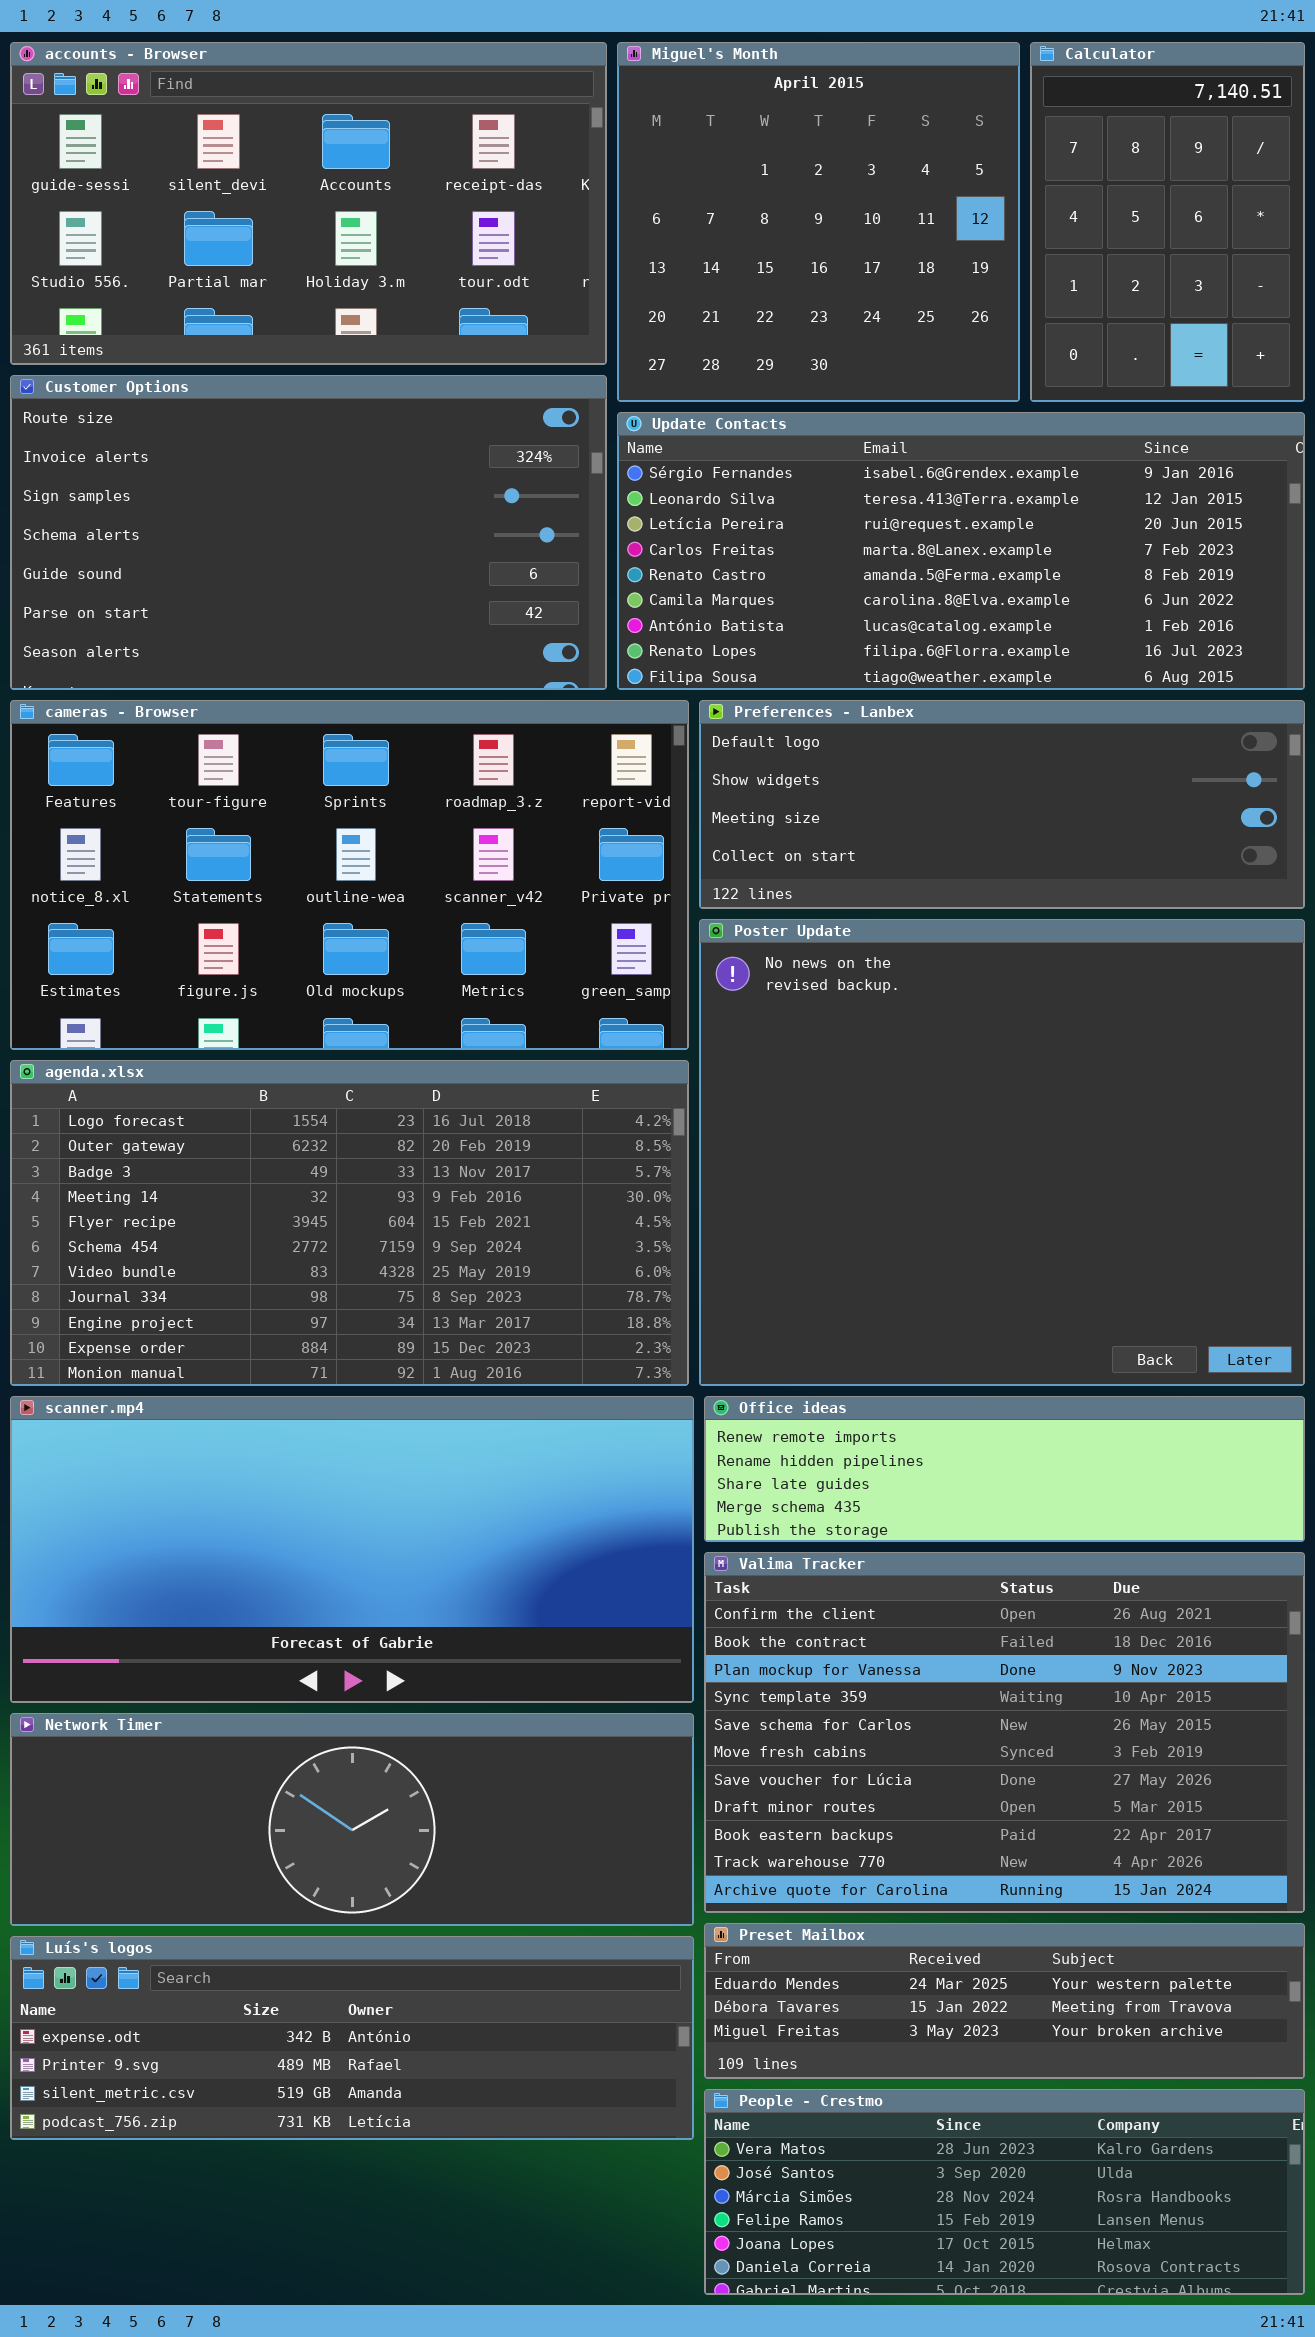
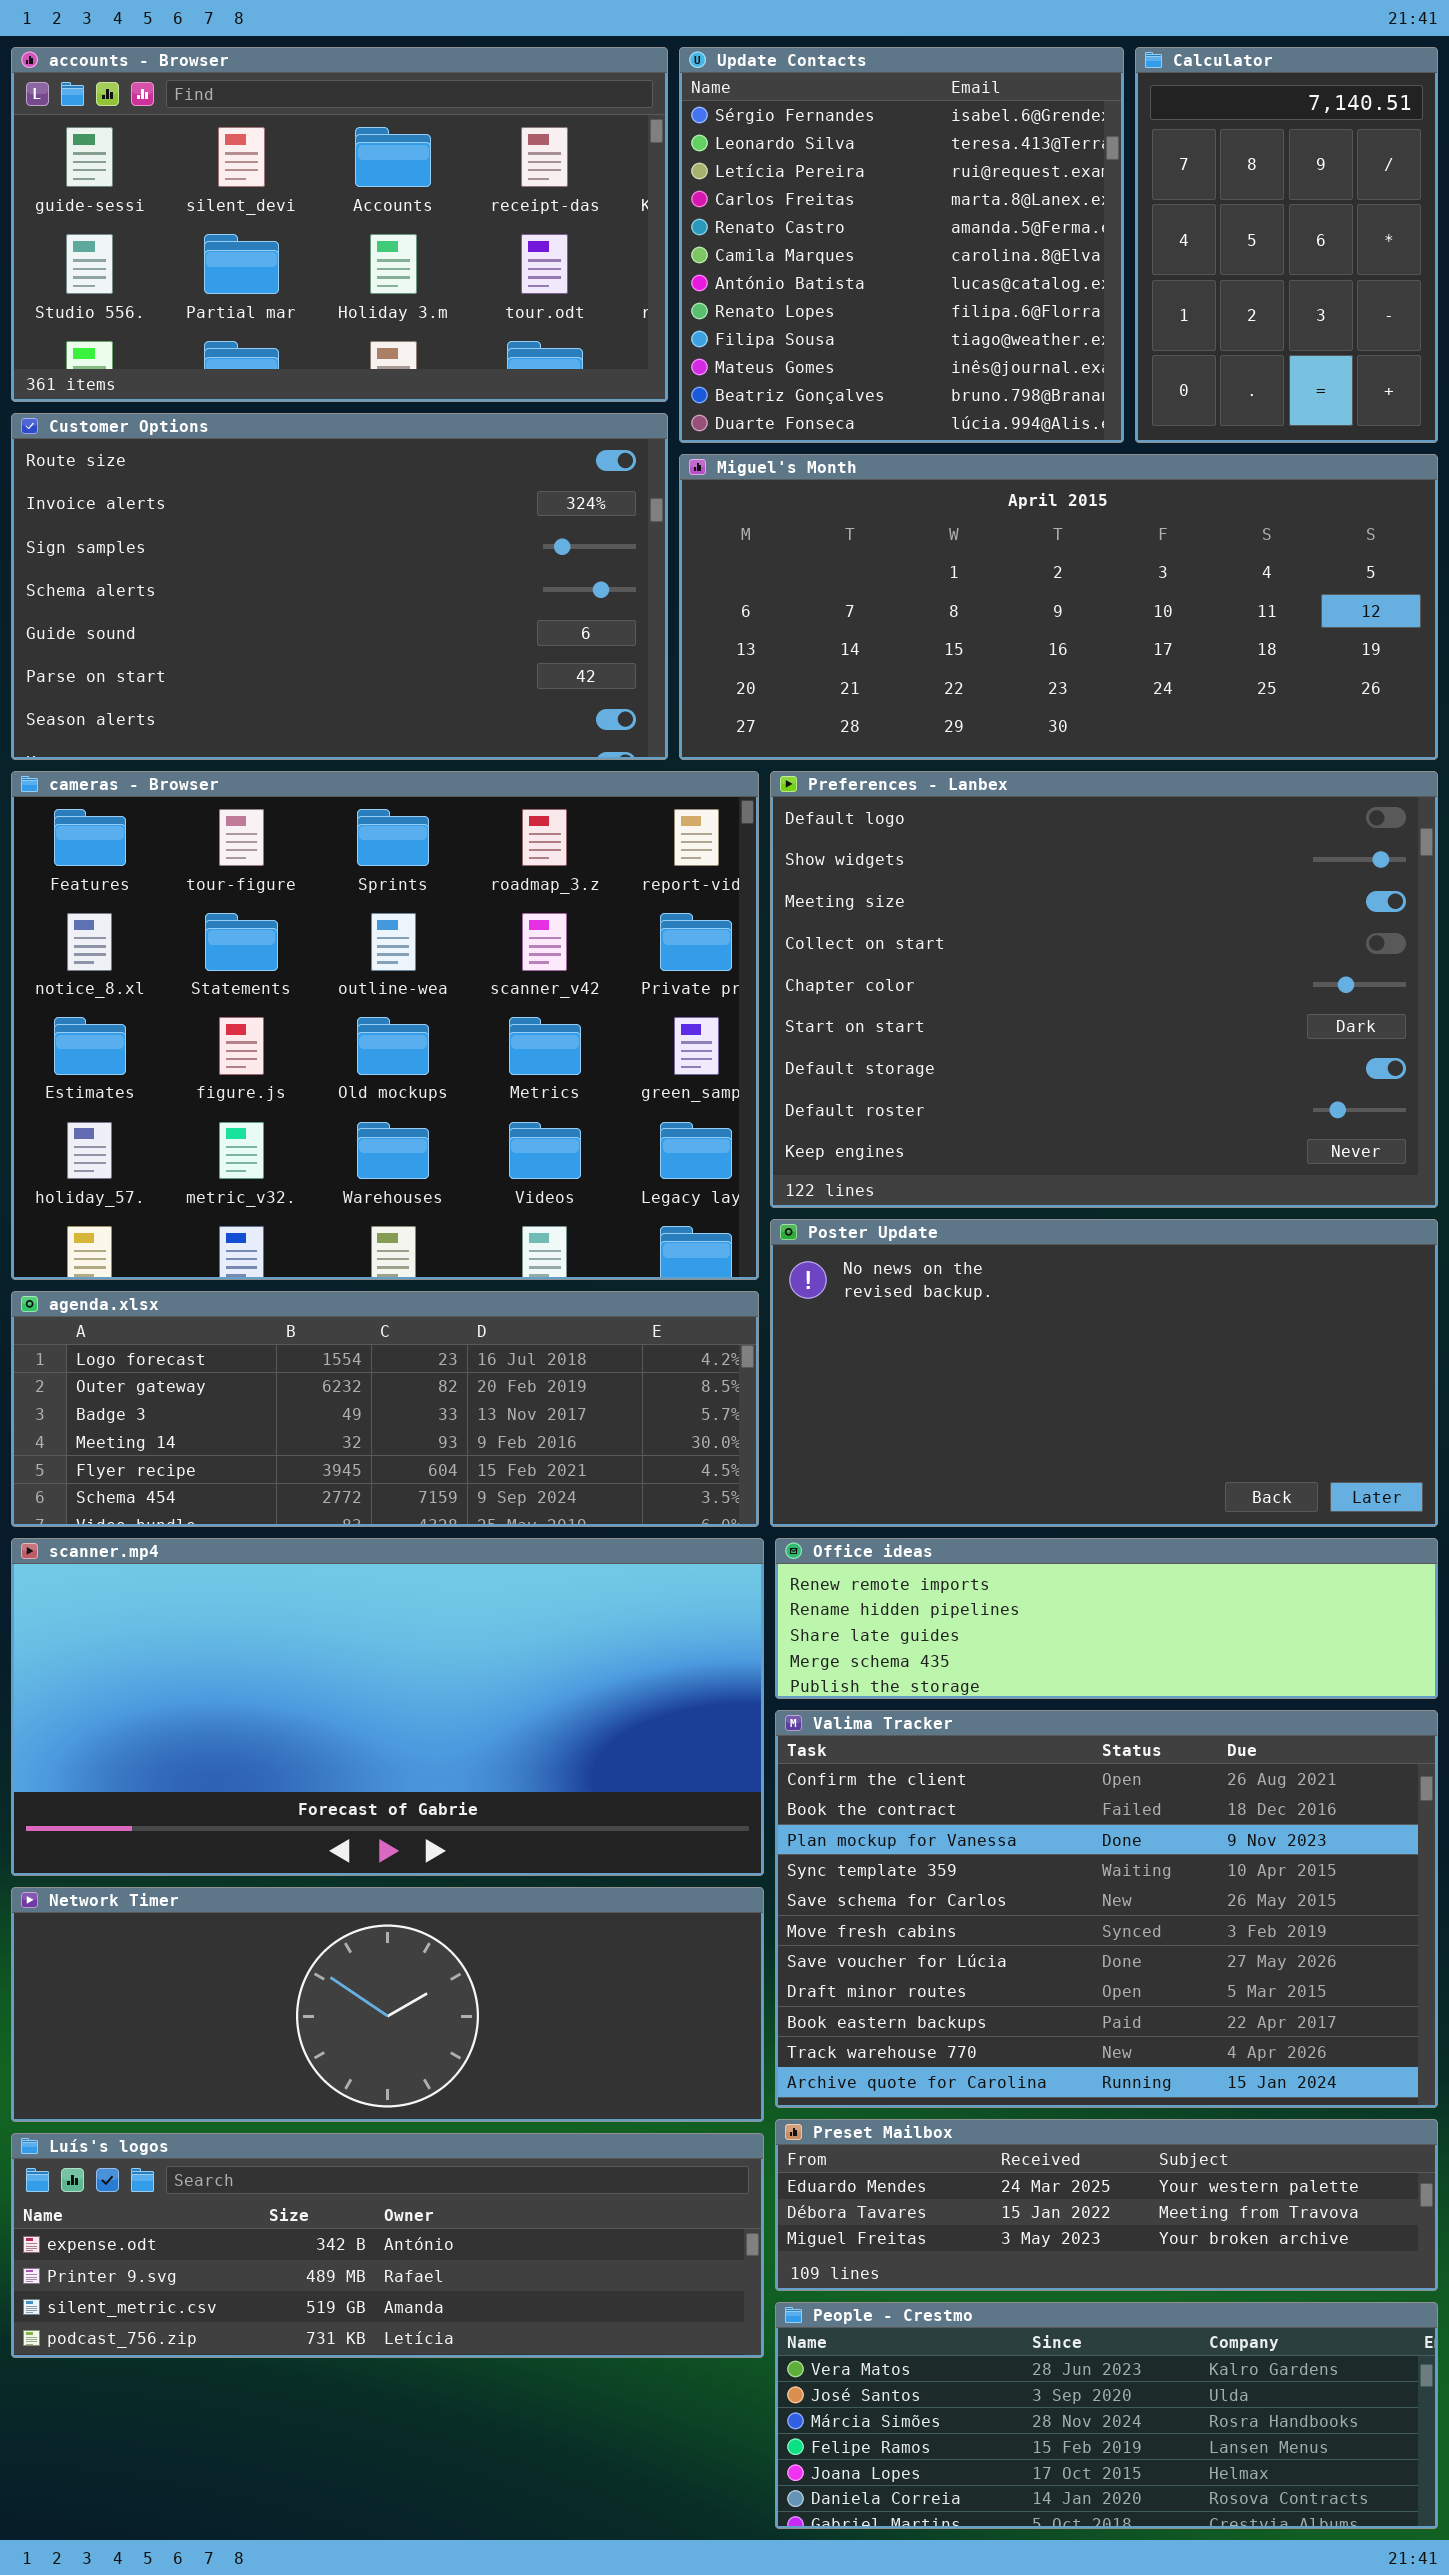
Miguel's Month: [617,42,1020,402] -> [679,454,1438,760], moved, resized
Update Contacts: [617,412,1305,690] -> [679,47,1124,443], moved, resized
cameras - Browser: [10,700,689,1050] -> [11,771,759,1280], resized
Preferences - Lanbex: [699,700,1305,909] -> [770,771,1438,1208], resized
Poster Update: [699,919,1305,1386] -> [770,1219,1438,1527], resized
agenda.xlsx: [10,1060,689,1386] -> [11,1291,759,1527], resized

